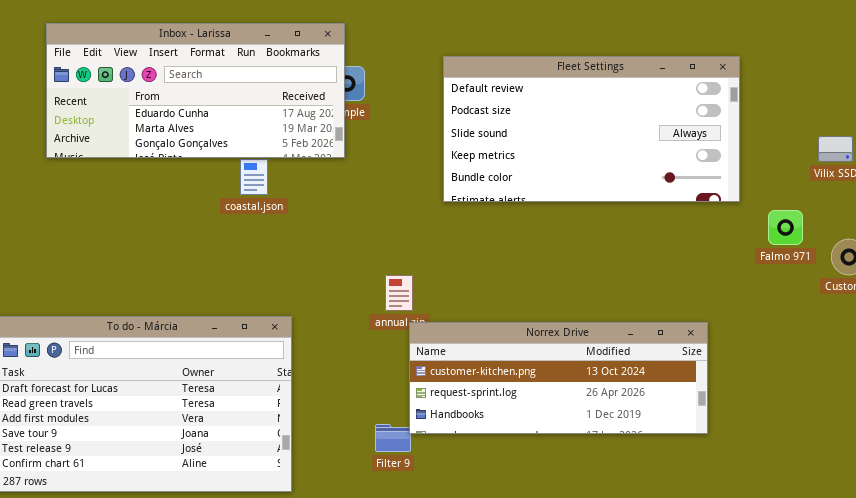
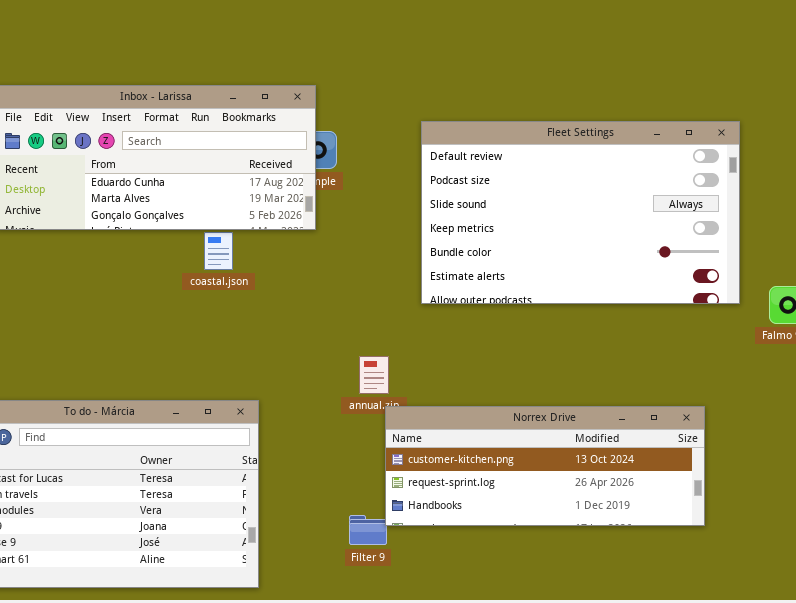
Fleet Settings: [443,56,740,202] -> [421,121,740,304], resized

